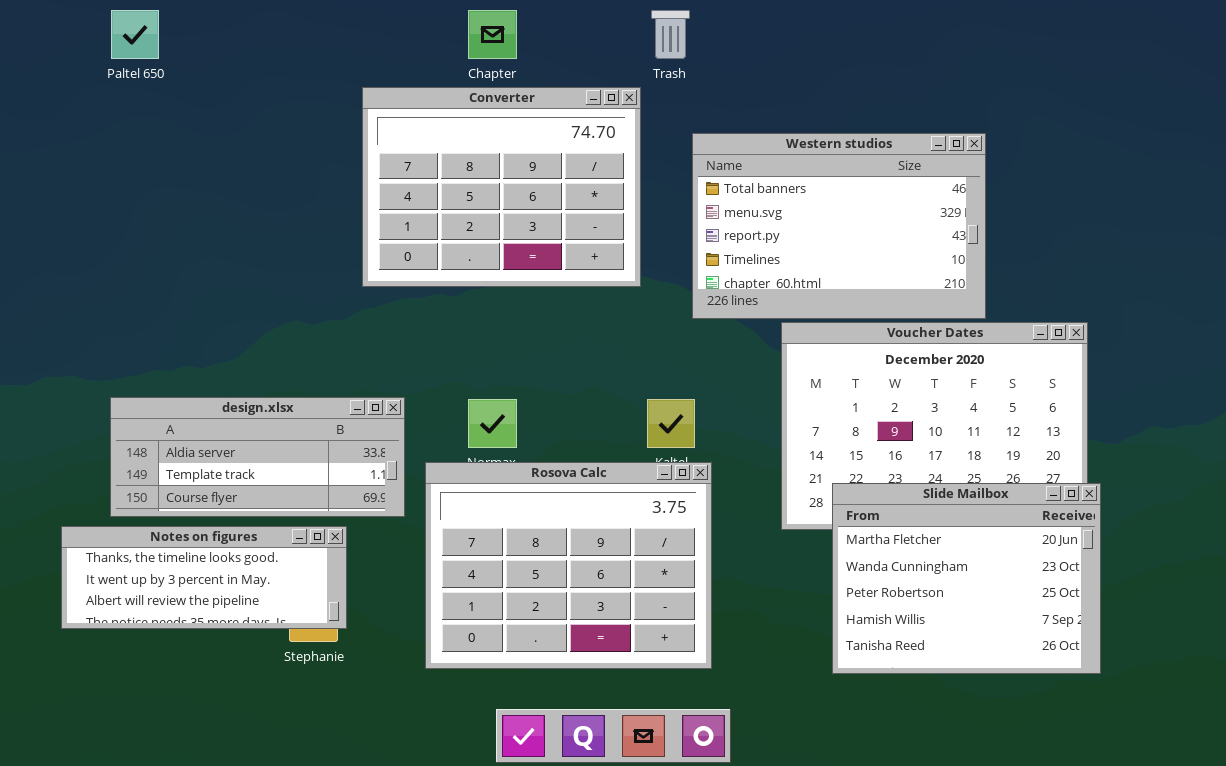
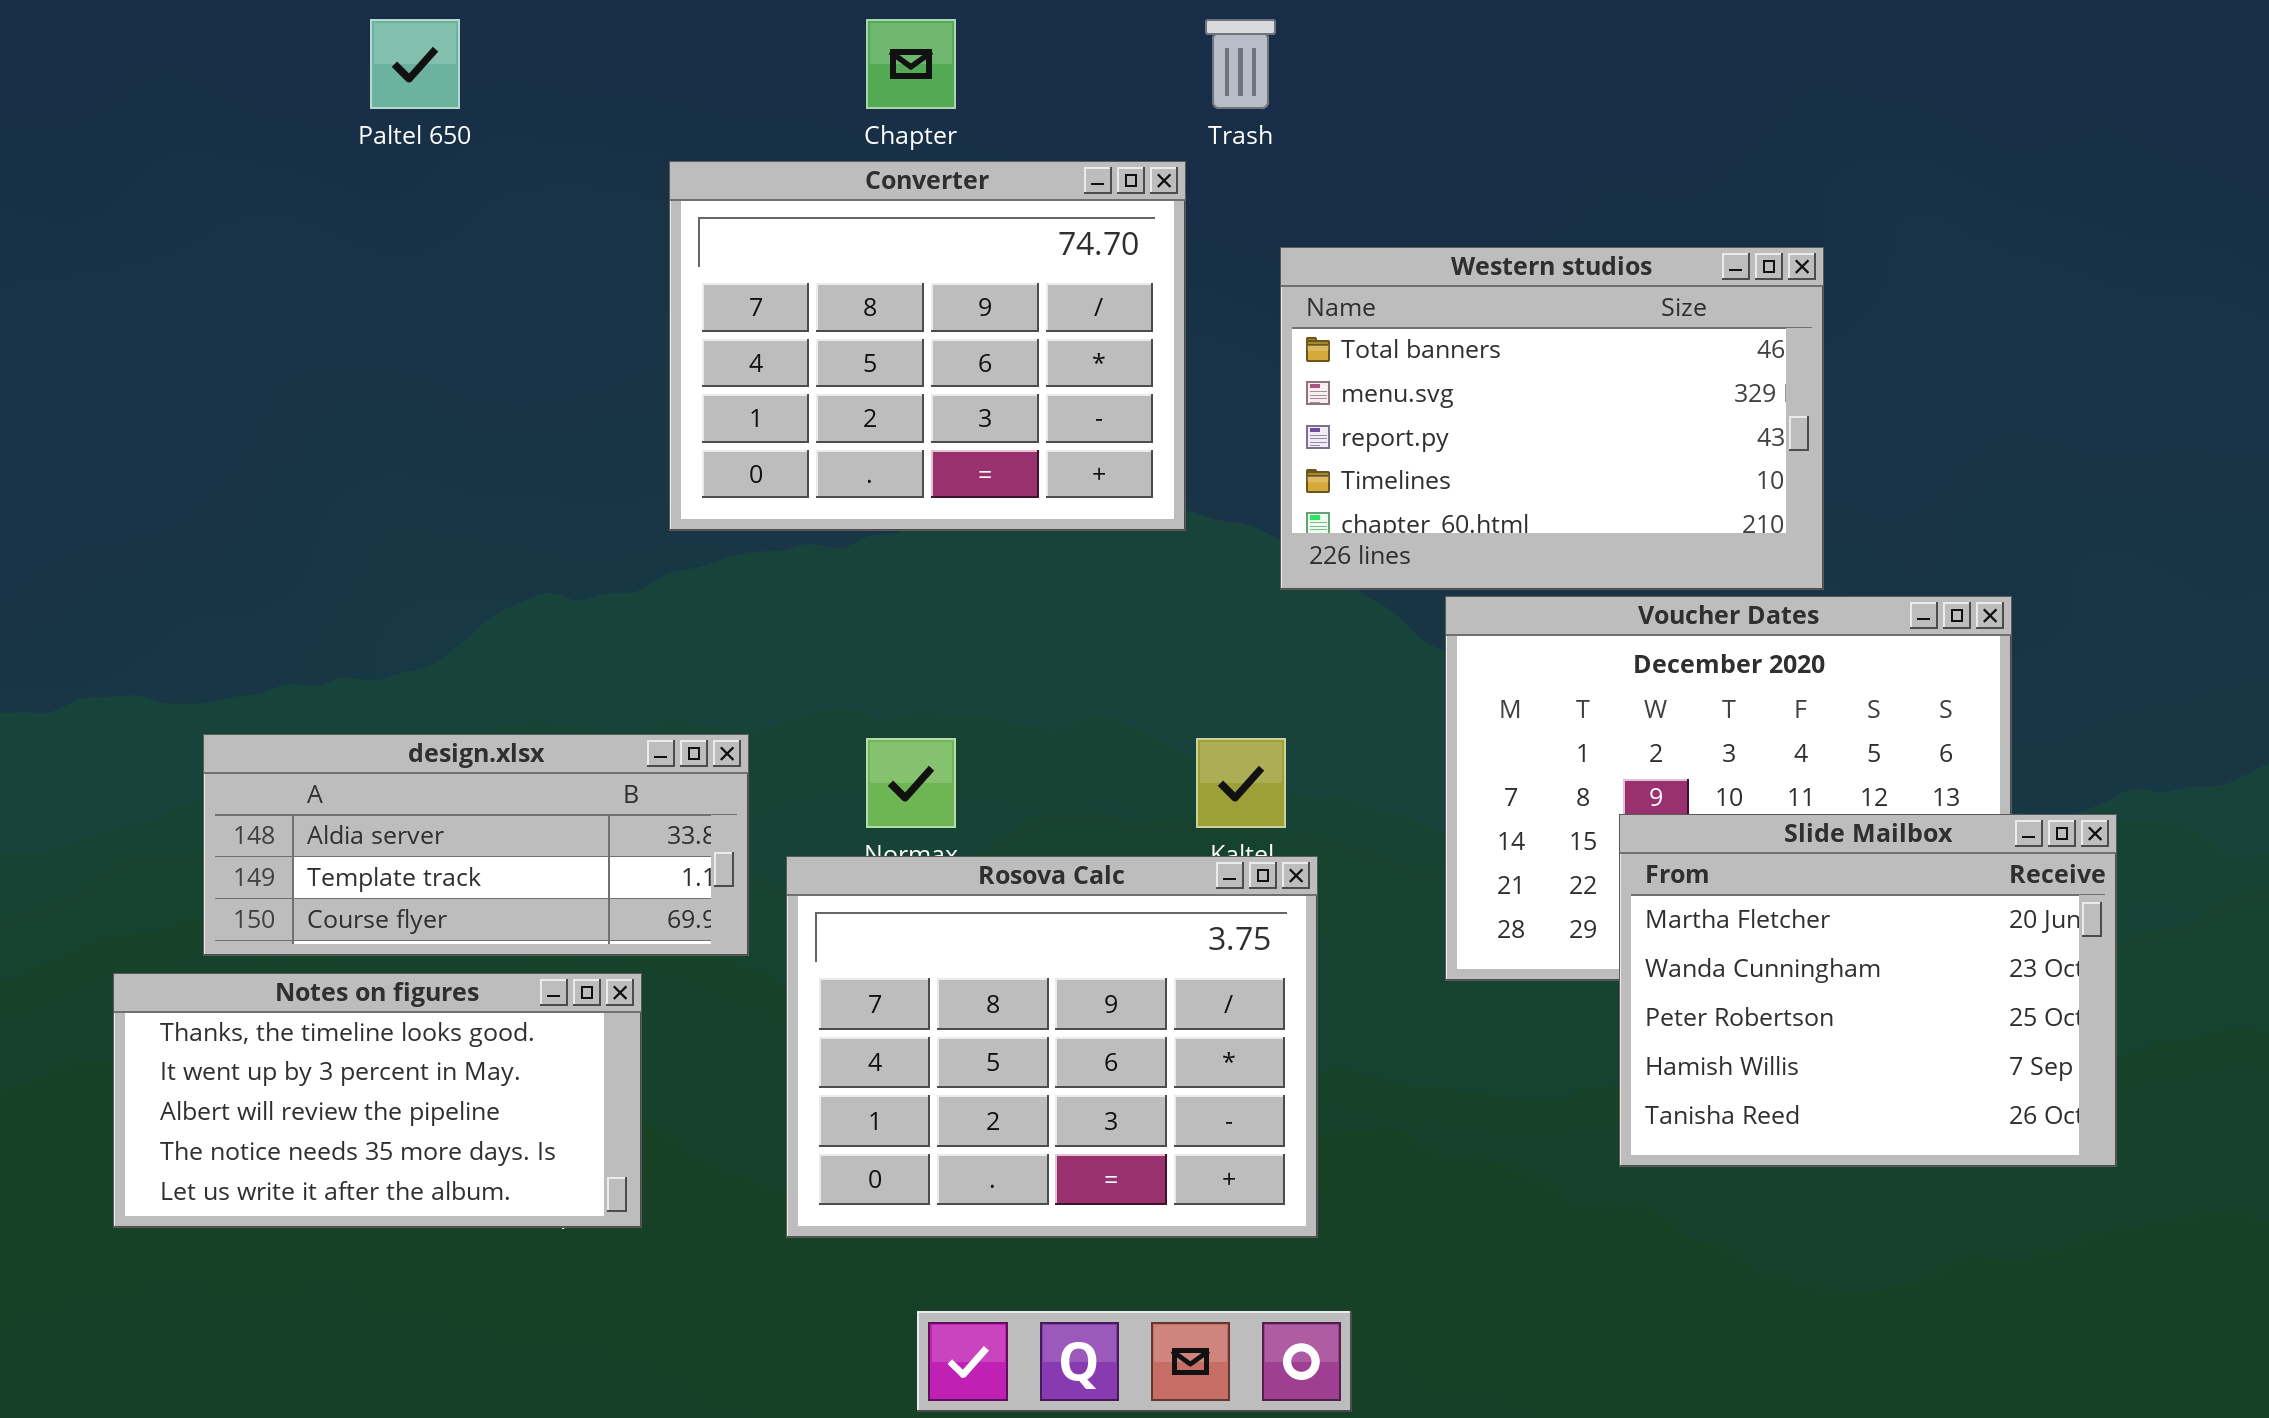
Paltel 650: [111,10,159,59] -> [370,19,460,109], moved
Slide Mailbox: [832,483,1101,674] -> [1619,814,2117,1167], moved
Notes on figures: [61,526,347,629] -> [113,973,642,1228], resized

